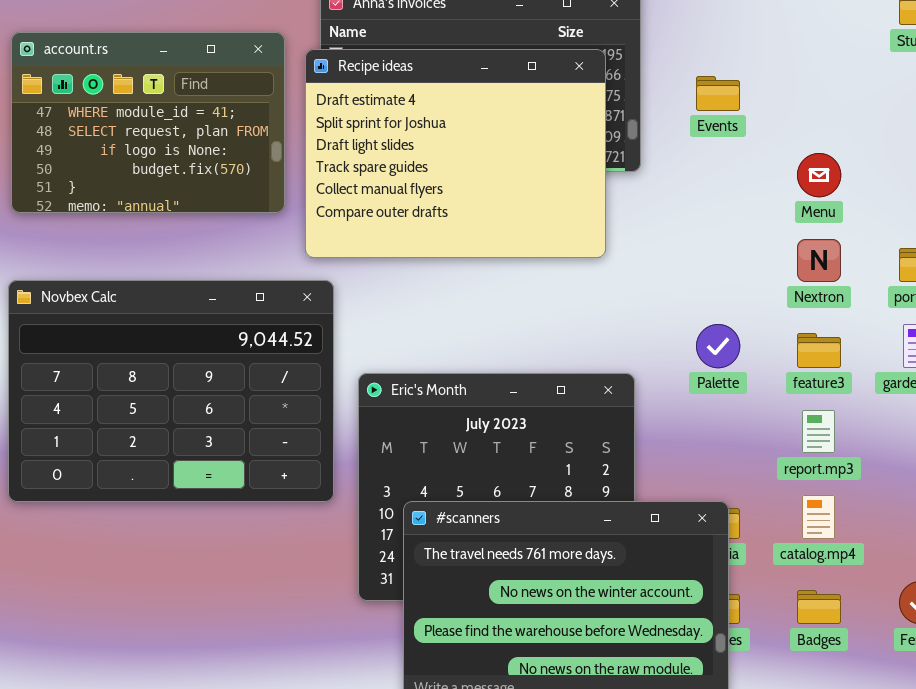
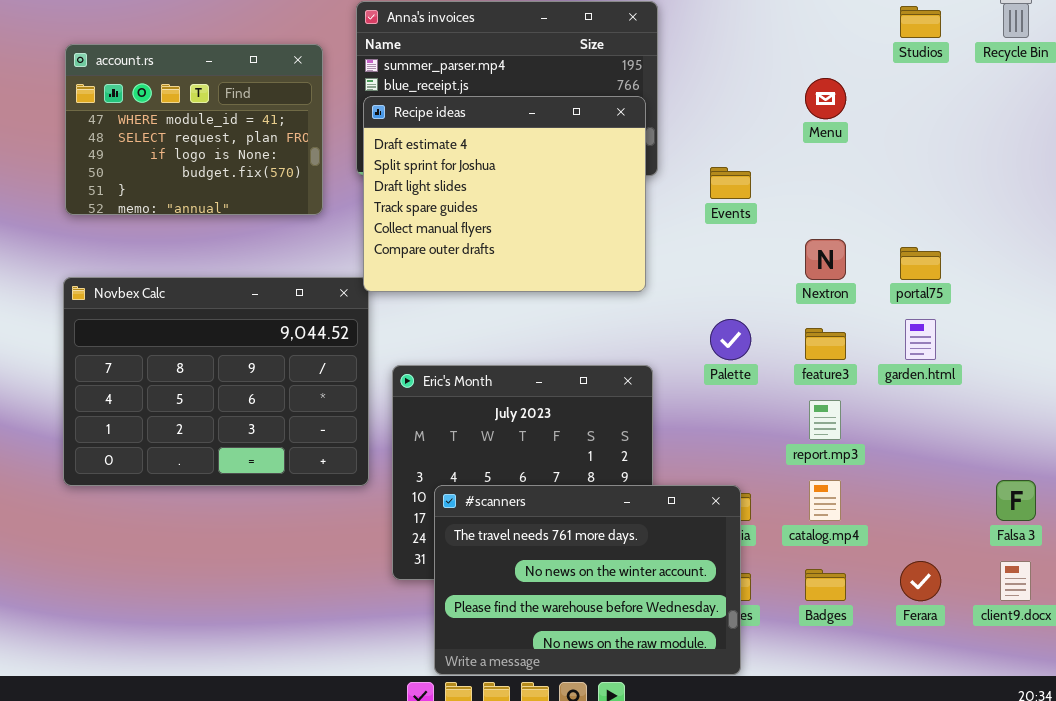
Recipe ideas: [305,49,606,258] -> [363,96,646,292], moved
Events: [696,76,740,111] -> [710,167,751,199], moved
Menu: [797,153,841,197] -> [805,78,846,119], moved

